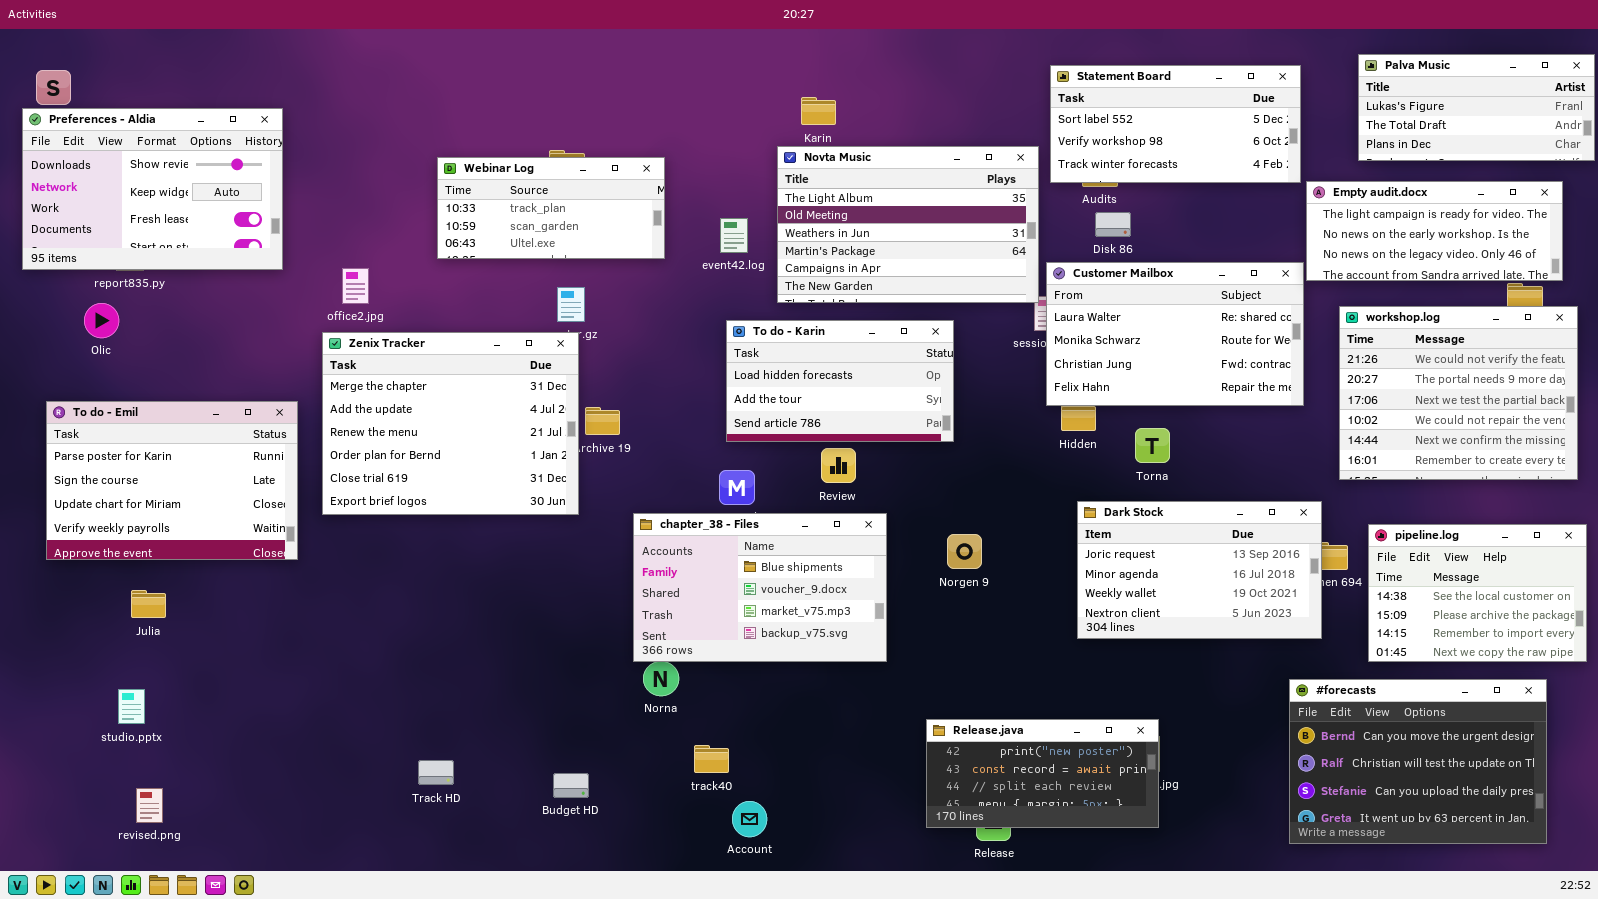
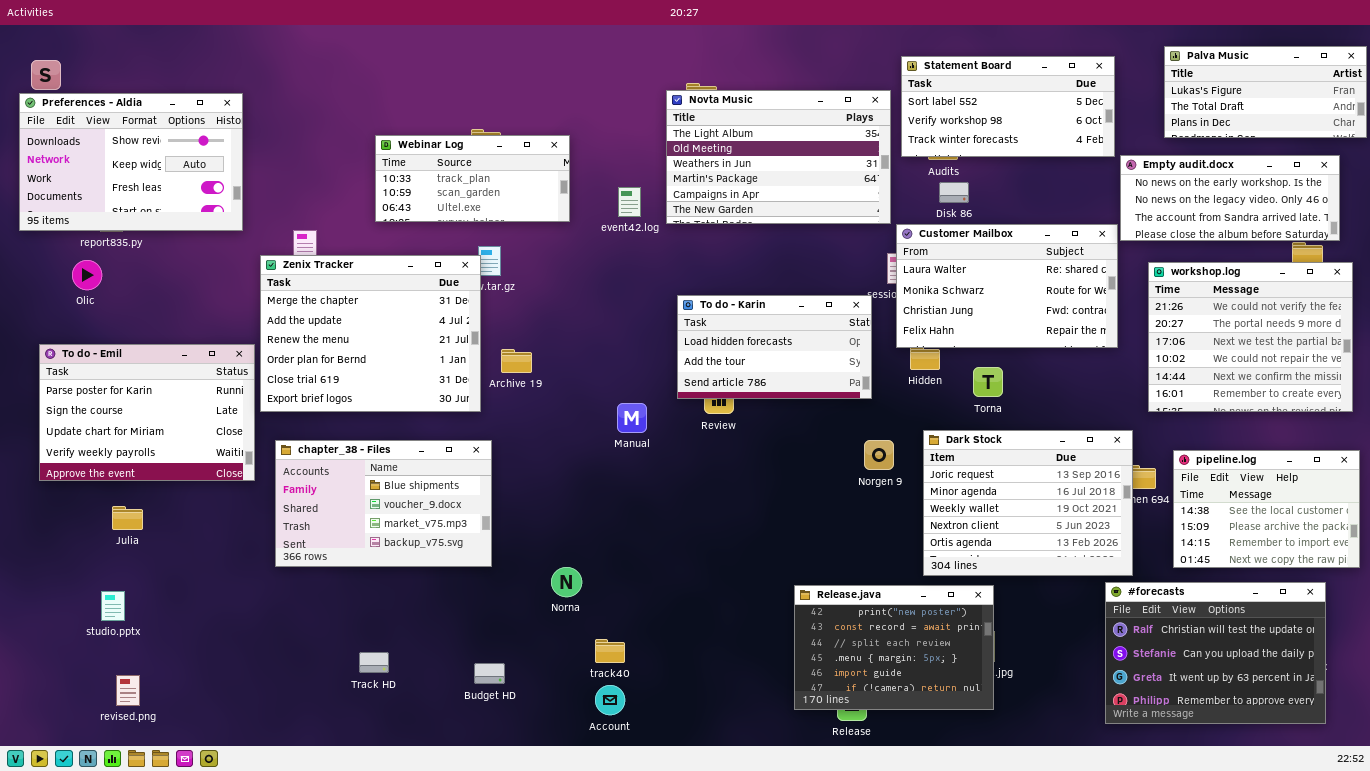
Novta Music: [777,146,1039,303] -> [666,90,891,224], moved
Empty audit.docx: [1306,181,1563,281] -> [1120,155,1340,241], scrolled down 1 row
To do - Karin: [726,320,954,442] -> [677,295,872,399], moved
Zenix Tracker: [322,332,579,515] -> [260,255,481,412], moved
Dark Stock: [1077,501,1322,639] -> [923,430,1133,576], resized
chapter_38 - Files: [633,513,887,662] -> [275,440,492,567], moved
Norgen 9: [947,534,982,569] -> [864,440,894,470], moved
#forecasts: [1289,679,1547,844] -> [1105,582,1326,724], scrolled down 1 row
Release.java: [926,719,1159,828] -> [794,585,994,710], resized
Account: [732,801,767,837] -> [595,685,625,715], moved

